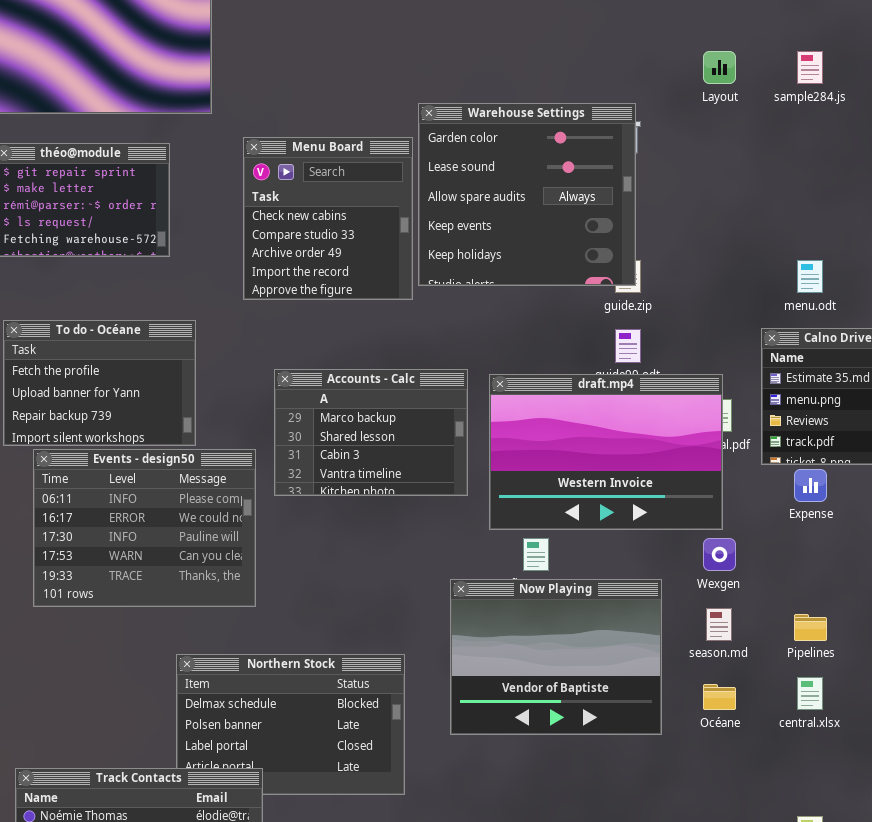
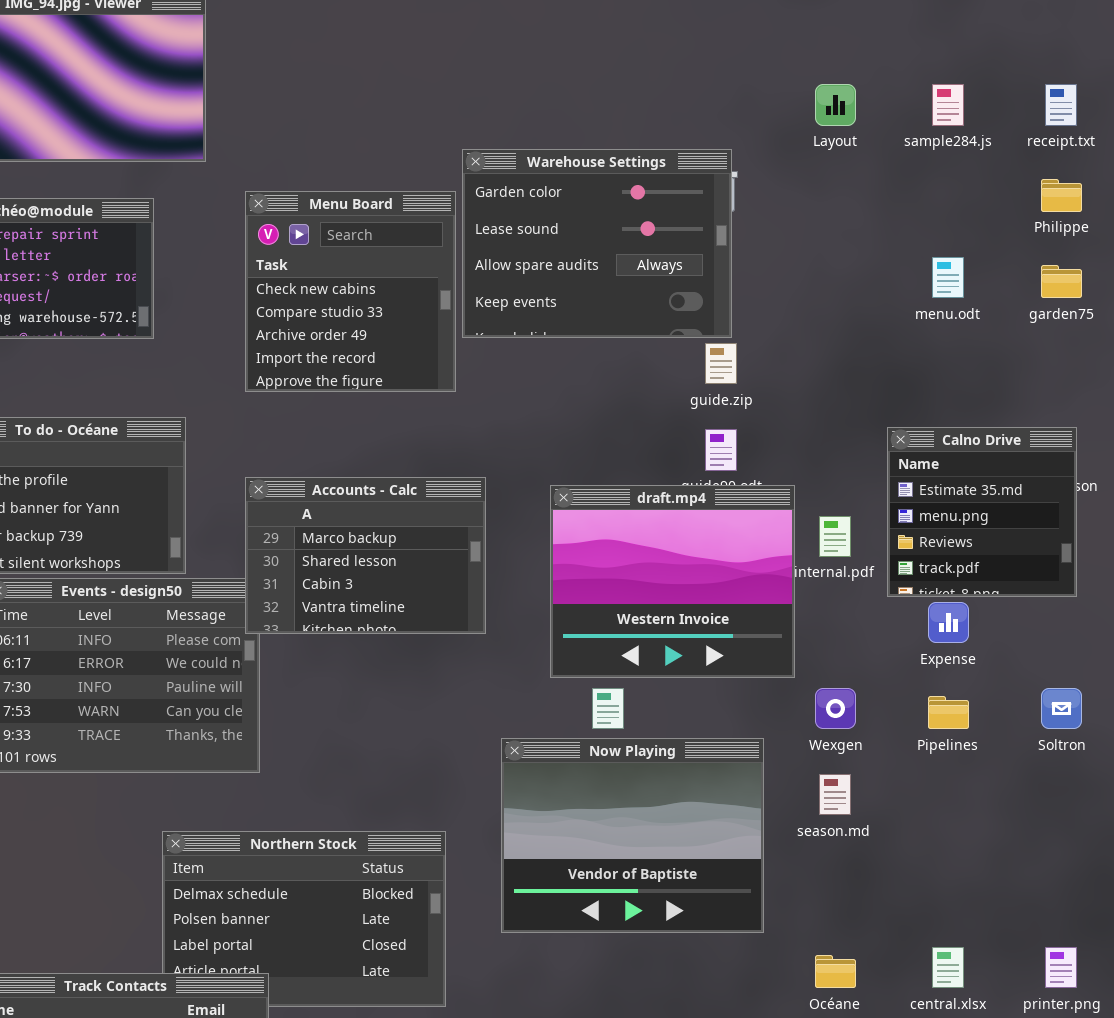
Warehouse Settings: [418,103,636,286] -> [462,149,732,338], resized
menu.odt: [797,260,823,293] -> [932,257,964,298], moved
Accounts - Calc: [274,369,468,496] -> [245,477,486,634], moved
draft.mp4: [489,374,723,530] -> [550,485,795,678], resized
Pipelines: [794,614,827,641] -> [928,696,969,729], moved
central.xlsx: [797,677,823,710] -> [932,947,964,988], moved
Océane: [703,684,736,710] -> [815,955,856,988], moved

